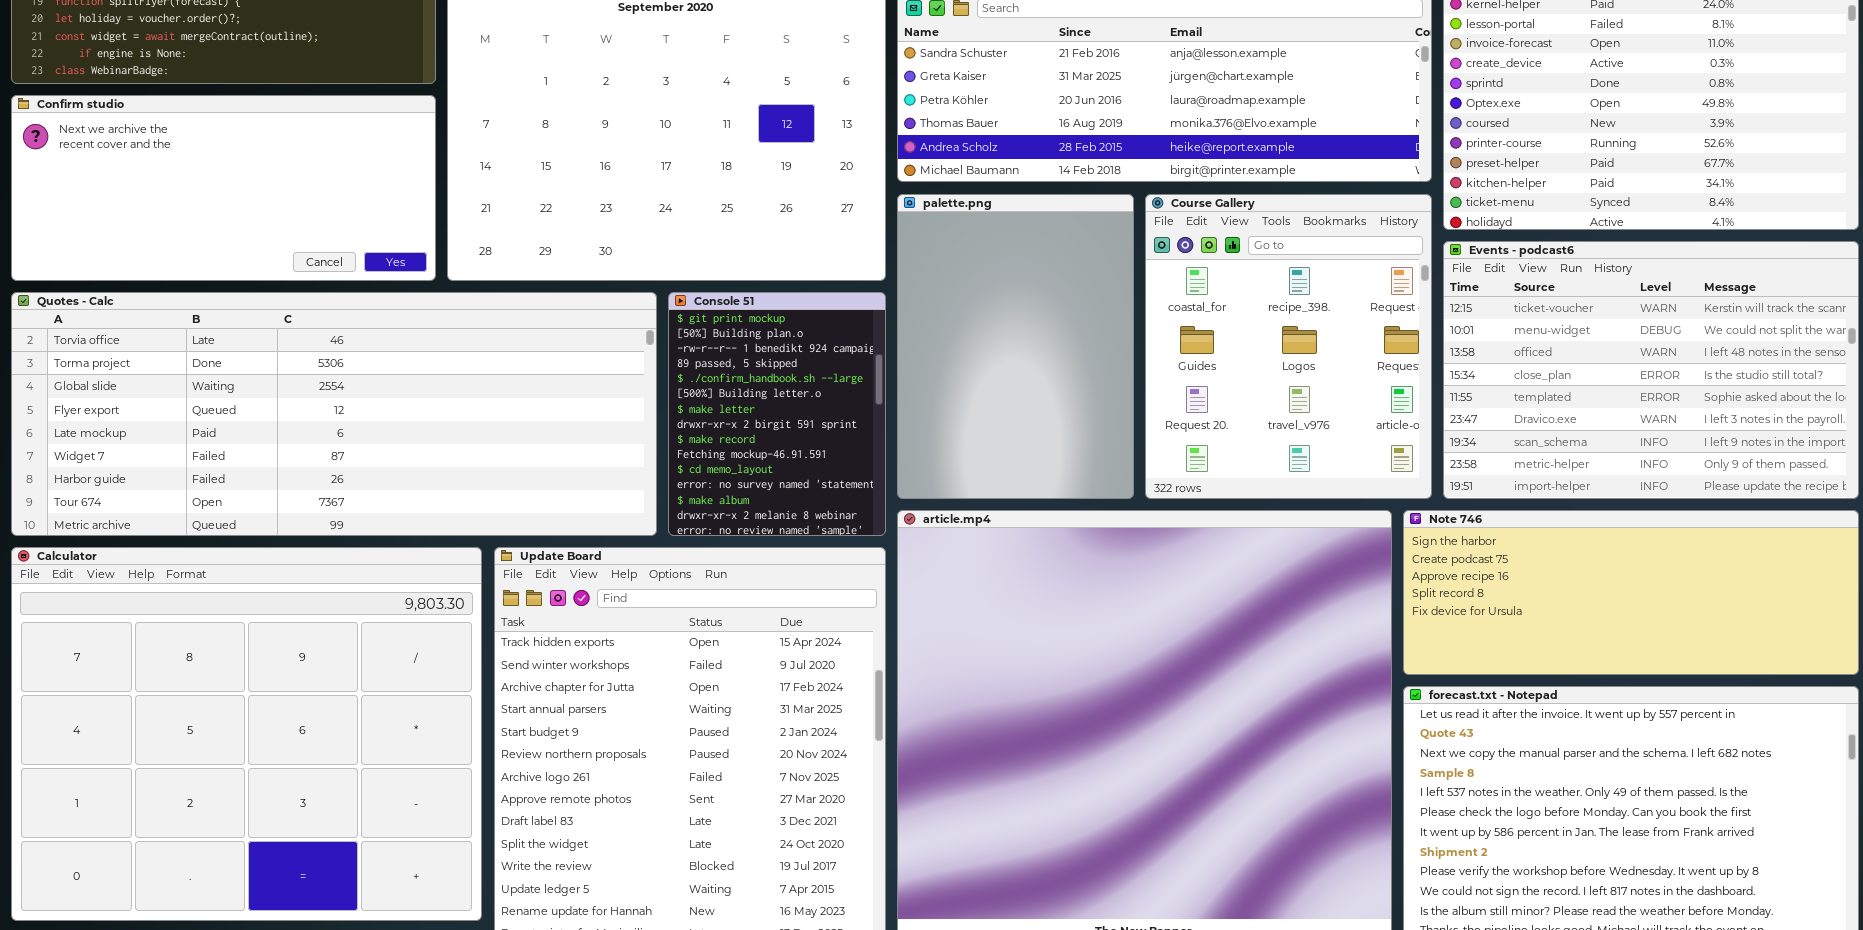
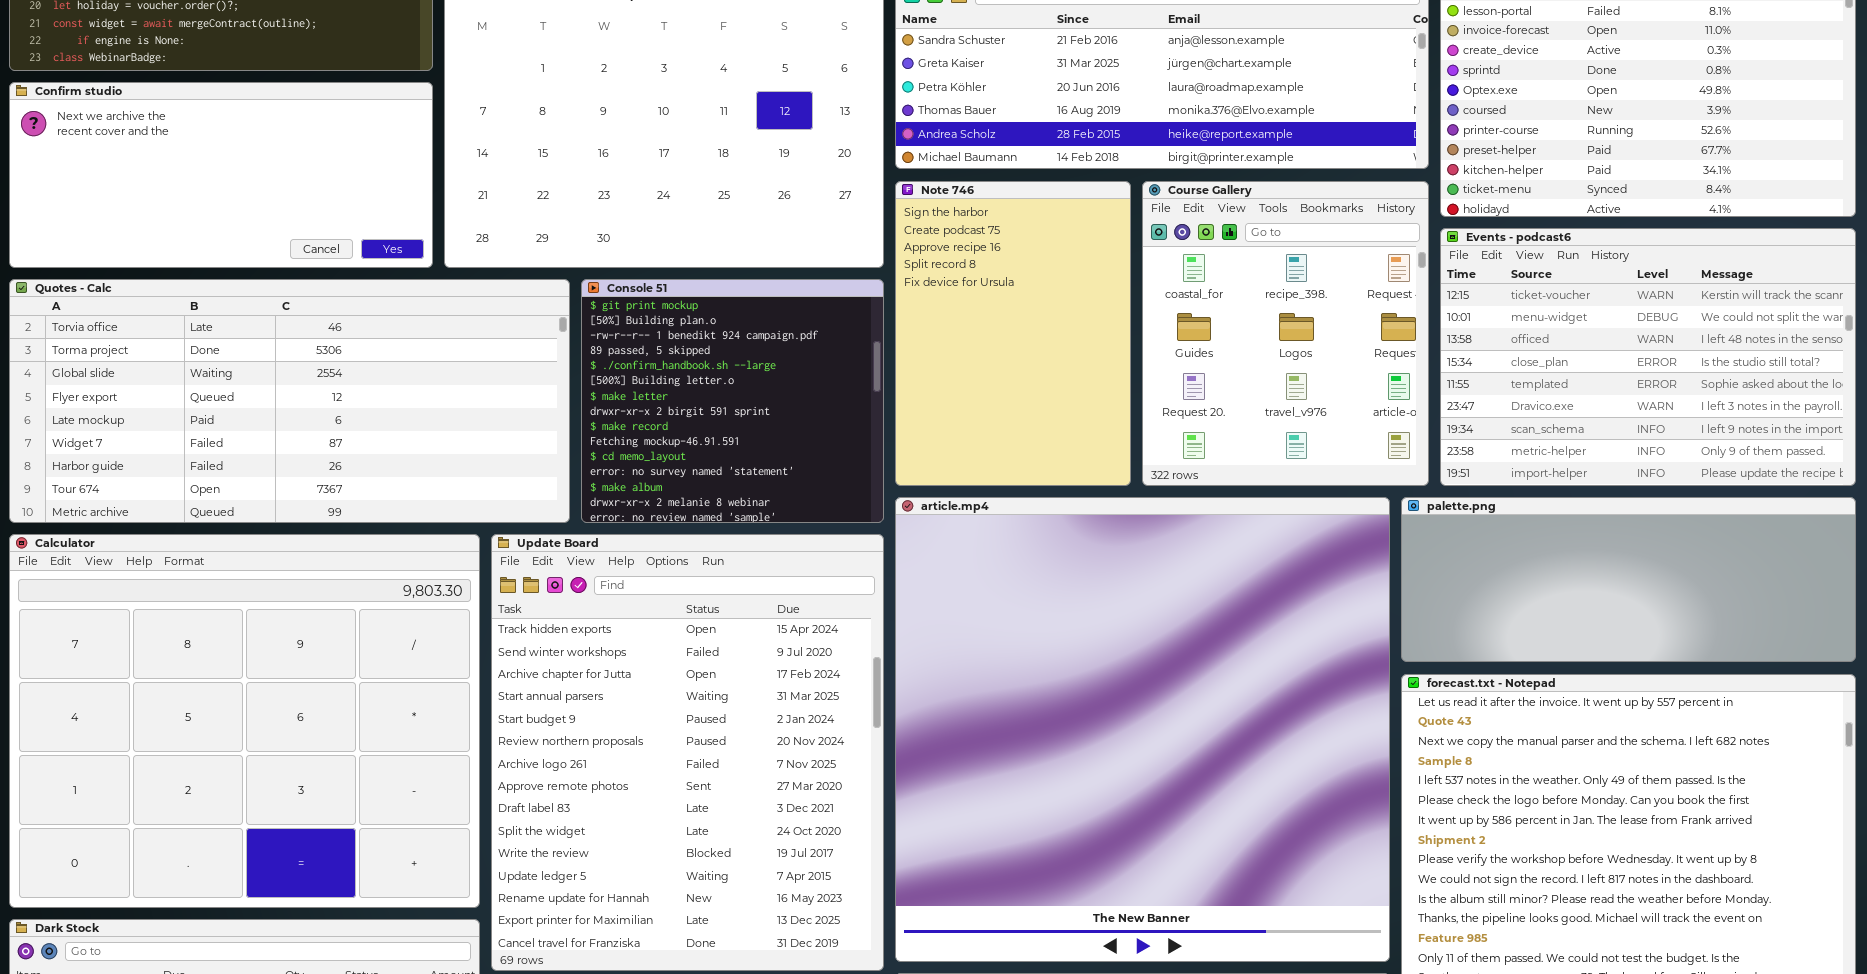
palette.png: [897,194,1134,499] -> [1401,497,1856,662], moved, resized
Quotes - Calc: [11,292,657,536] -> [9,279,570,523], resized
Console 51: [668,292,886,536] -> [581,279,884,523], resized
Note 746: [1403,510,1859,675] -> [895,181,1131,486], moved, resized

